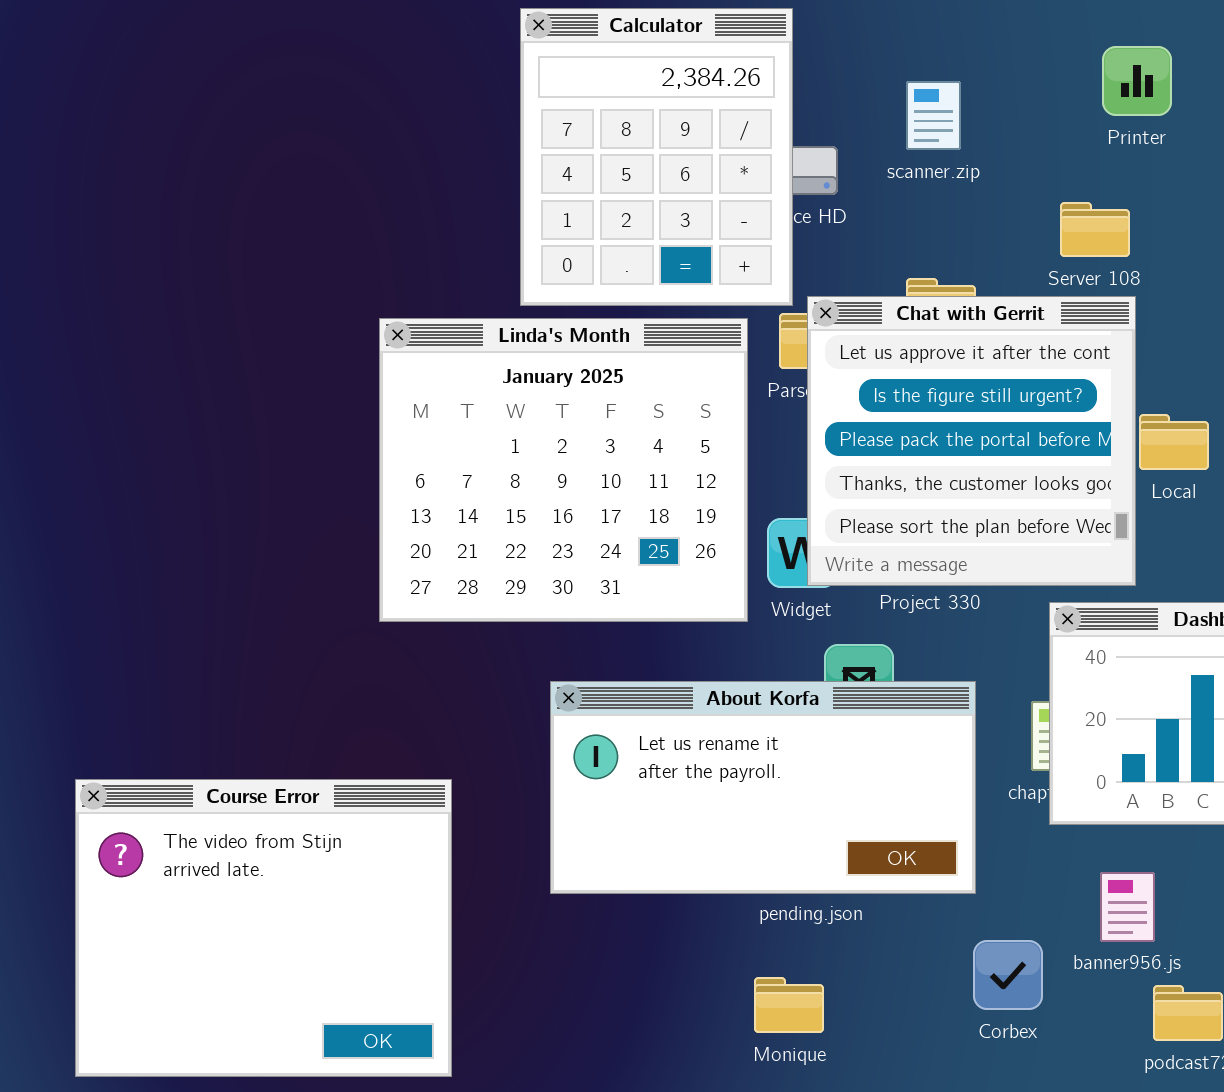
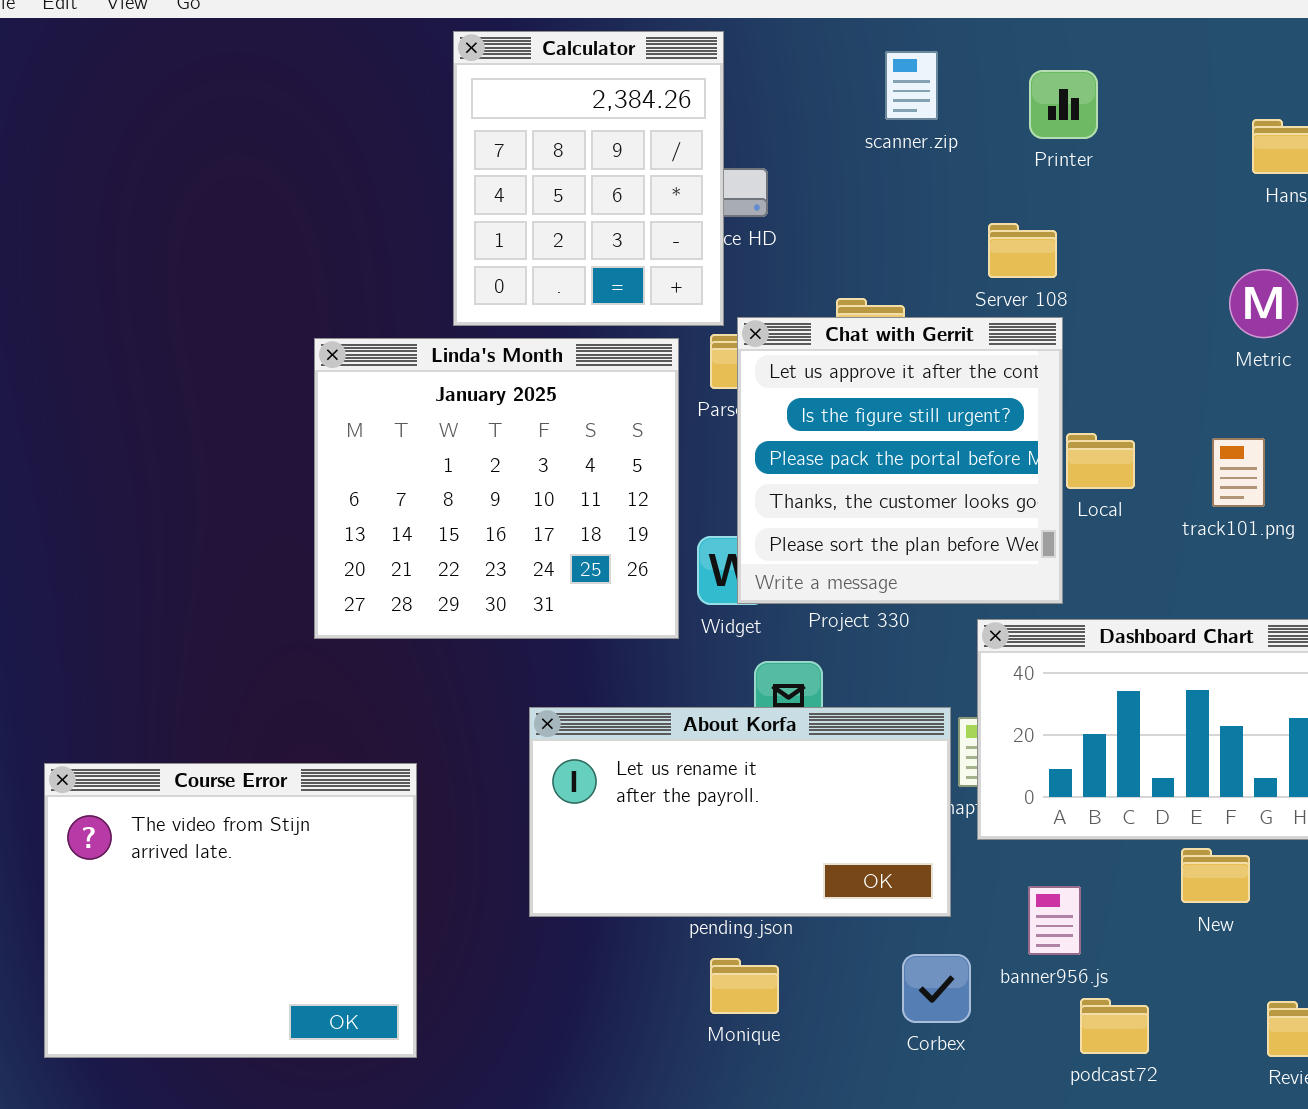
scanner.zip: [906,81,961,150] -> [885,51,938,120], moved
About Korfa: [550,681,976,894] -> [529,707,951,917], moved
Course Error: [75,779,452,1077] -> [44,763,417,1058], moved
Monique: [754,977,824,1033] -> [710,958,779,1014], moved

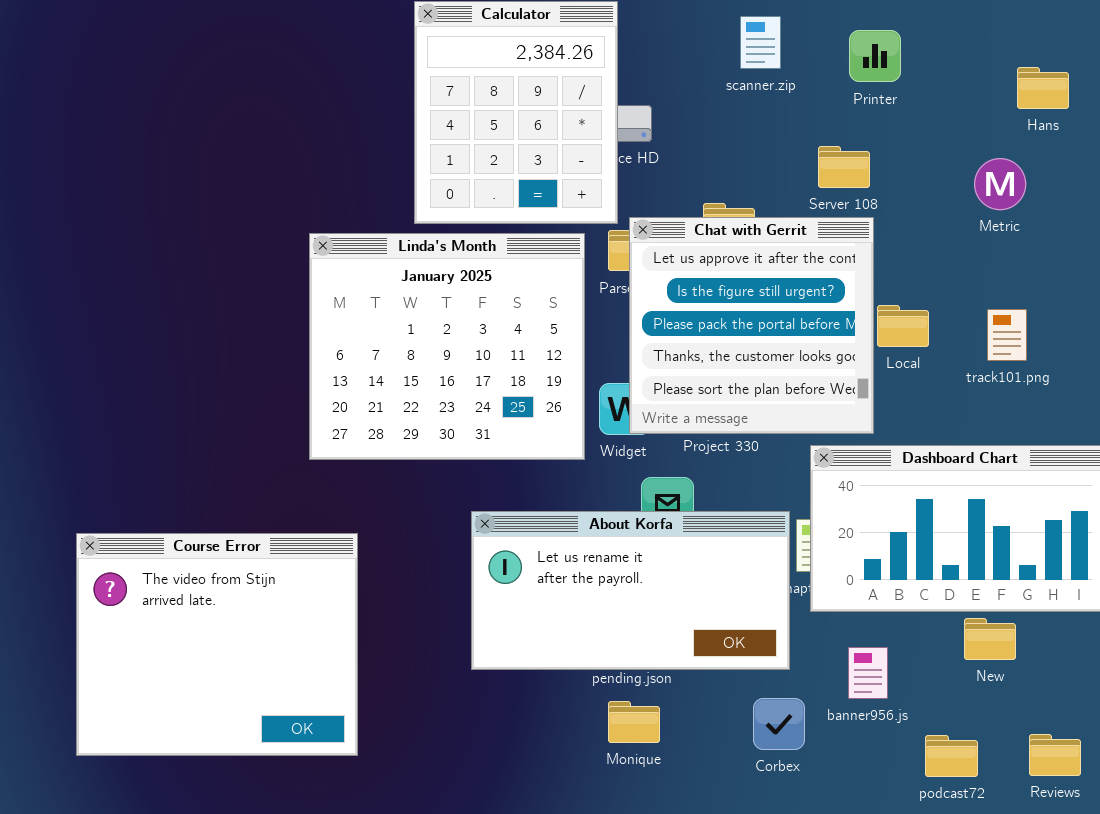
Metric: [1229,269,1298,338] -> [974,158,1026,210], moved
Course Error: [44,763,417,1058] -> [76,533,358,756], moved
podcast72: [1080,998,1149,1054] -> [925,735,978,777], moved

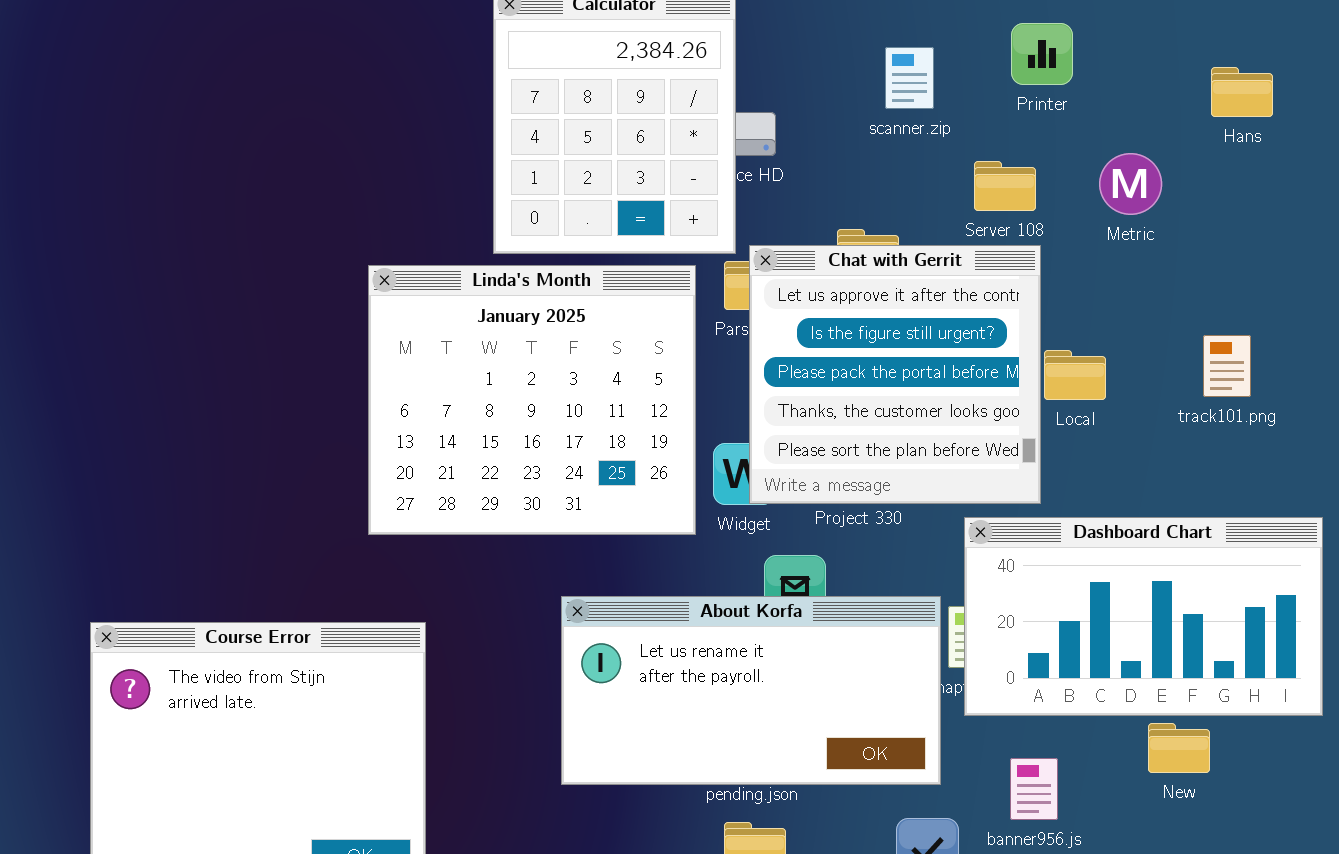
scanner.zip: [740,16,781,69] -> [885,47,934,109], moved
Metric: [974,158,1026,210] -> [1099,153,1162,215], moved
track101.png: [987,309,1027,361] -> [1203,335,1251,397], moved

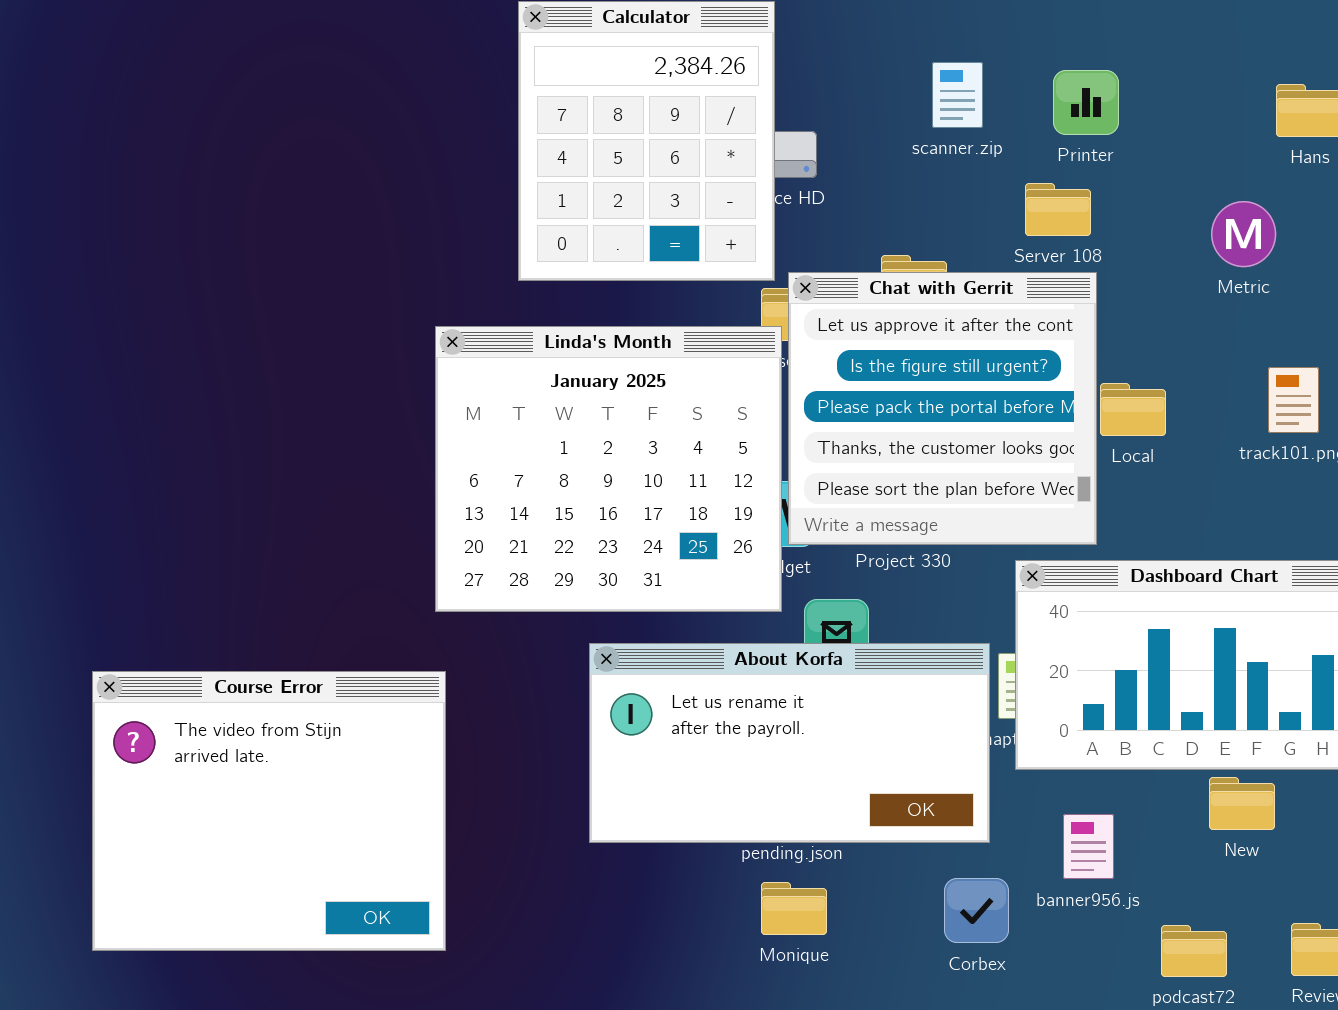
Printer: [1011,23,1073,85] -> [1053,70,1119,135], moved
Metric: [1099,153,1162,215] -> [1211,201,1276,267], moved
Linda's Month: [368,265,696,535] -> [435,326,782,612], moved

